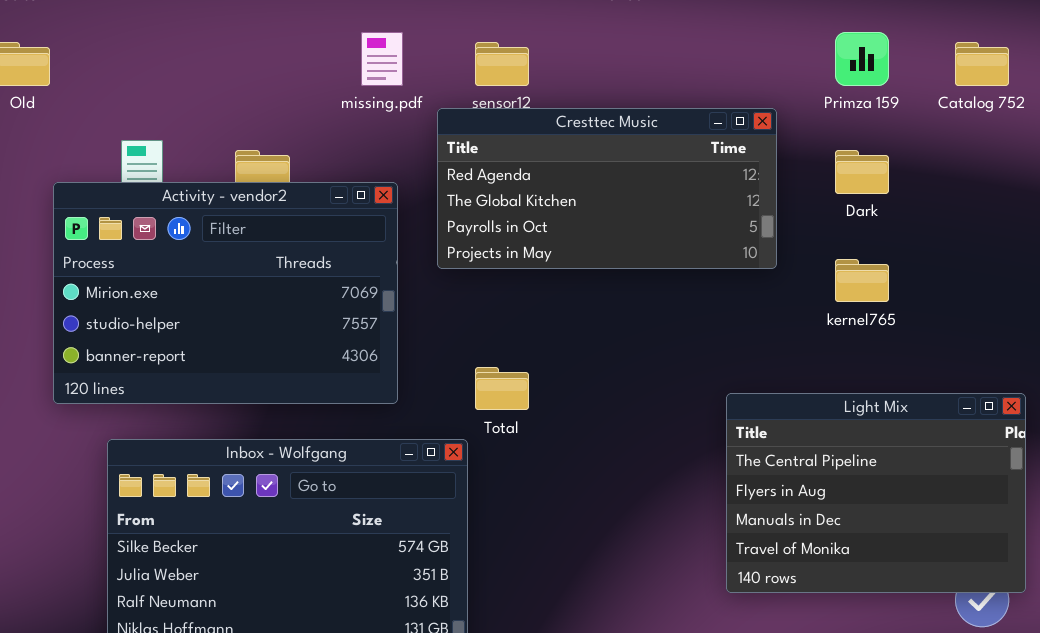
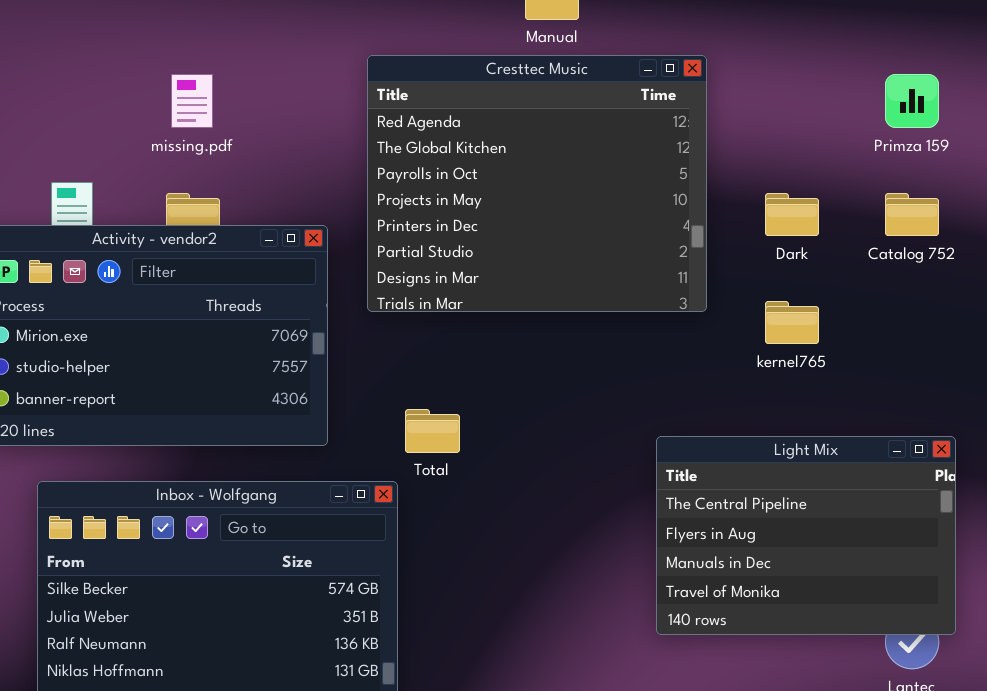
missing.pdf: [361,32,403,86] -> [171,74,213,128], moved
Primza 159: [835,32,889,86] -> [885,74,939,128], moved
Catalog 752: [955,42,1009,86] -> [885,193,939,236], moved
Cresttec Music: [437,108,777,269] -> [367,55,707,312], resized

